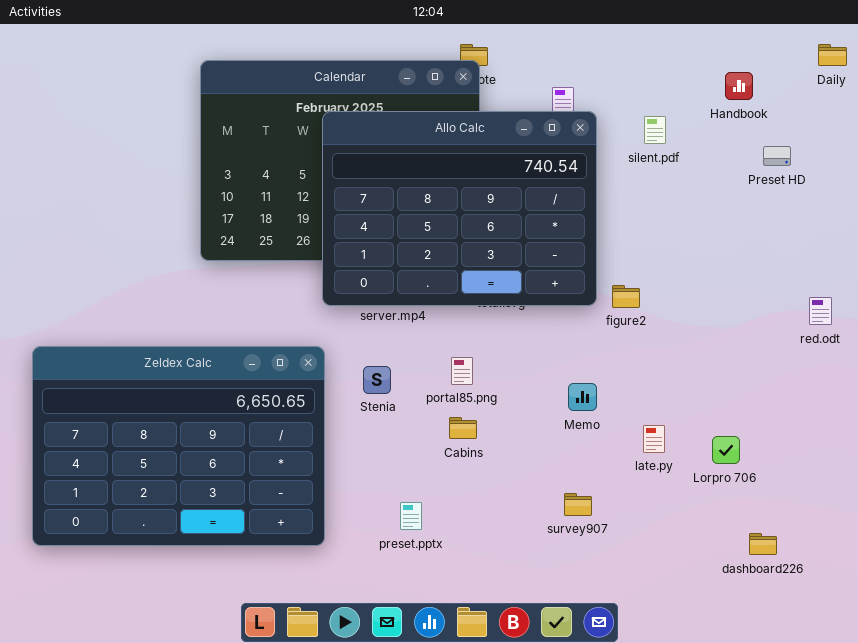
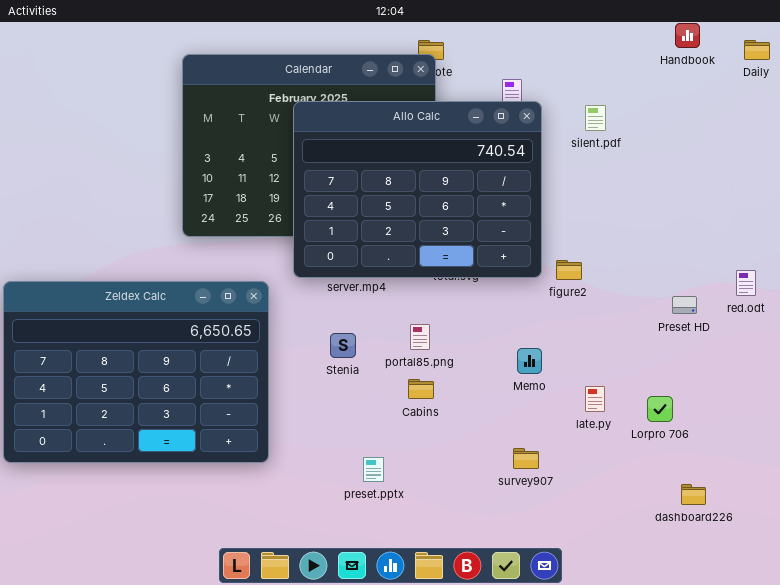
Handbook: [725,72,753,100] -> [675,23,700,48], moved
Preset HD: [763,146,791,166] -> [672,296,697,314], moved
Zeldex Calc: [32,346,325,546] -> [3,281,269,463], moved

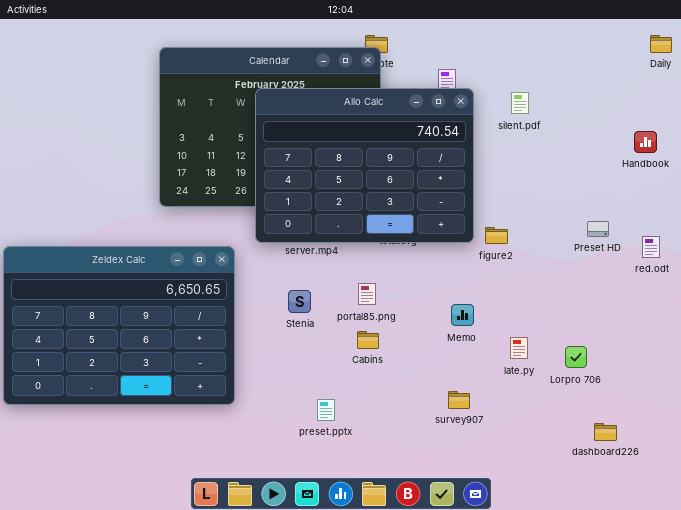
Handbook: [675,23,700,48] -> [634,131,657,153], moved
Preset HD: [672,296,697,314] -> [587,221,609,237], moved

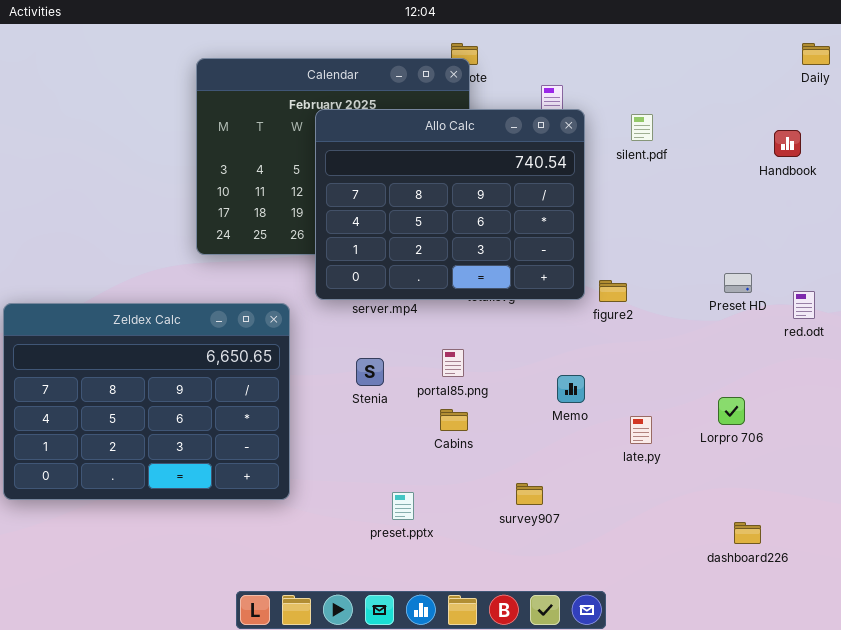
Handbook: [634,131,657,153] -> [774,130,801,157], moved
Lorpro 706: [565,346,587,368] -> [718,397,745,425], moved
survey907: [448,391,470,409] -> [516,483,543,505], moved

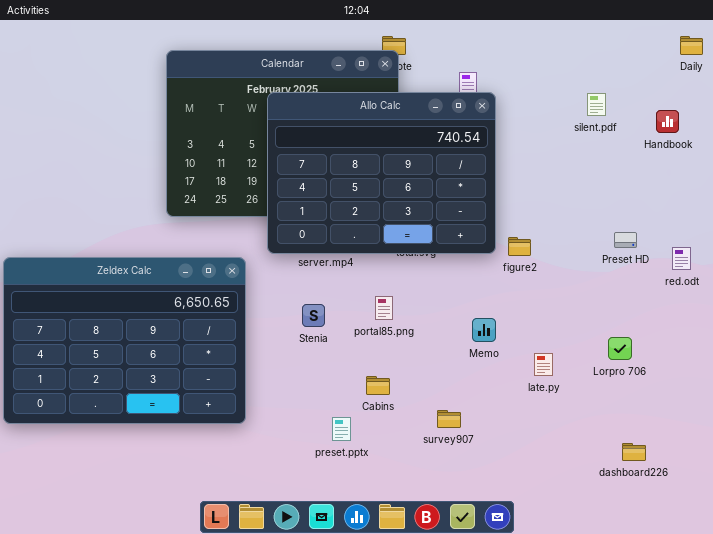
silent.pdf: [631,114,653,141] -> [587,93,606,116], moved
Cabins: [440,409,468,431] -> [366,376,390,395], moved

